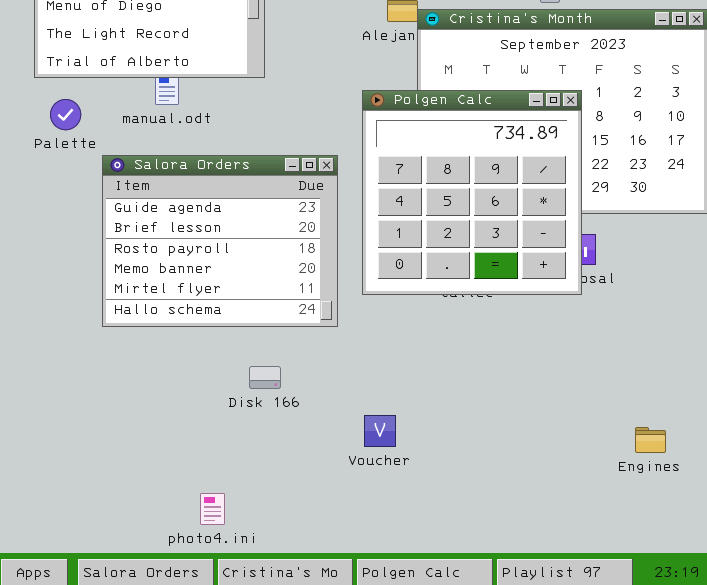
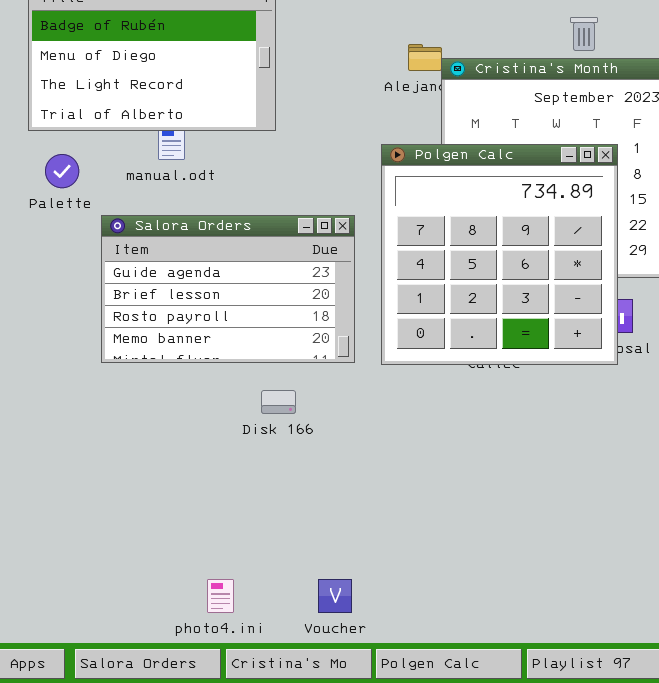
Salora Orders: [102,155,338,327] -> [101,215,355,363], resized
Disk 166: [249,366,281,389] -> [261,390,296,414], moved
Voucher: [364,415,396,447] -> [318,579,352,613], moved

